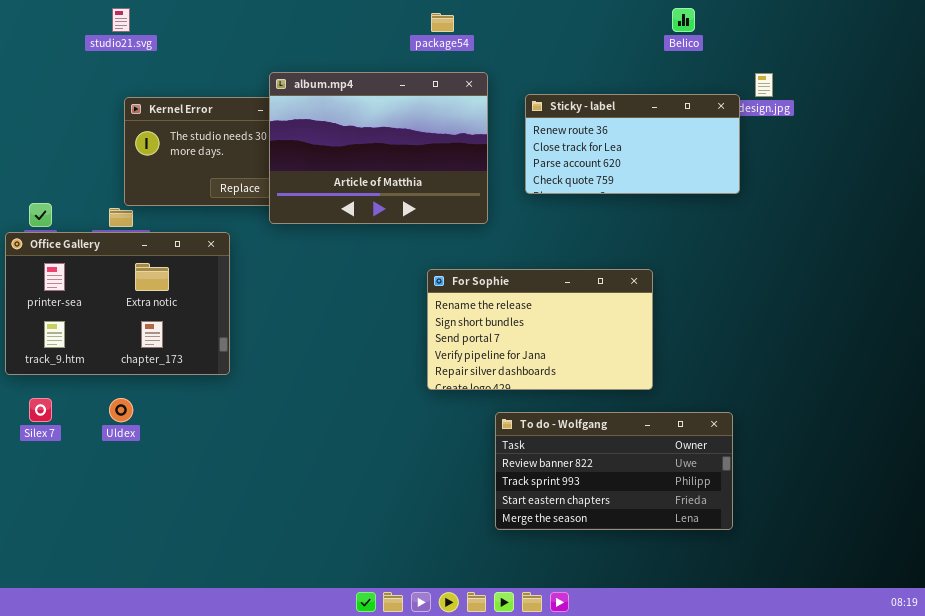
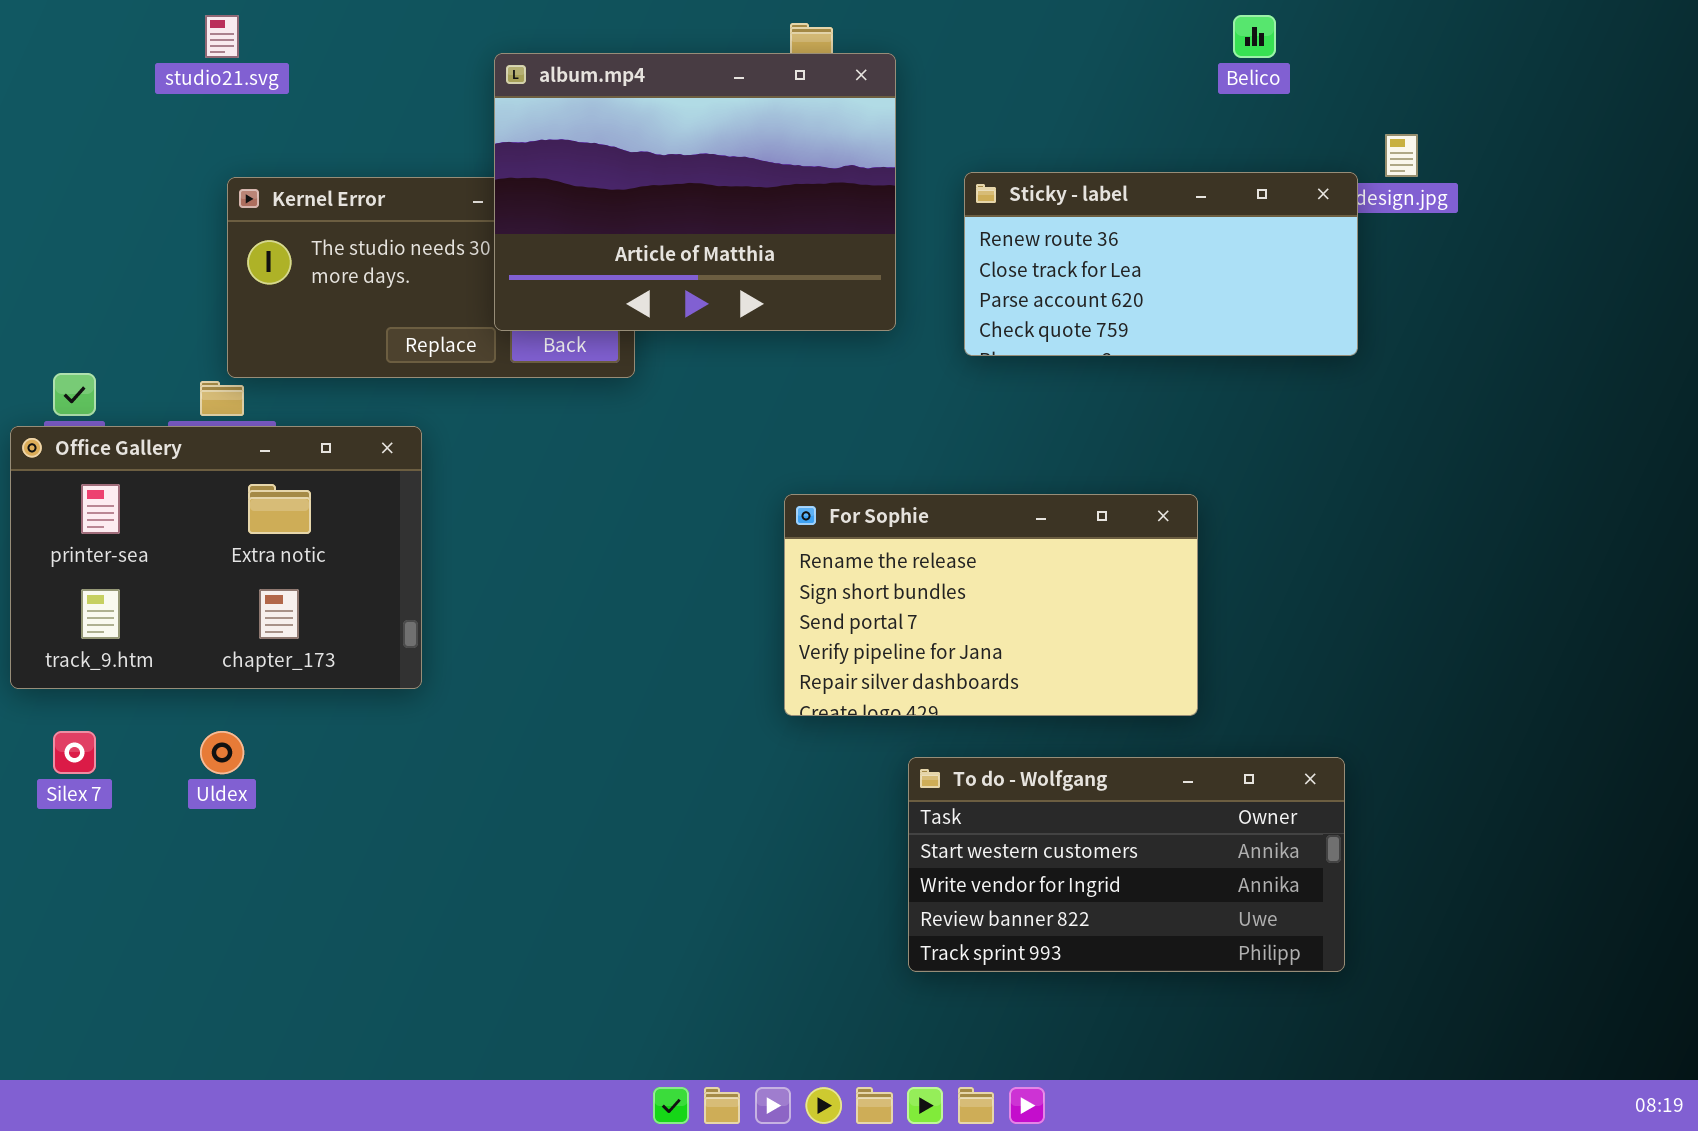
album.mp4: [269,72,488,224] -> [494,53,896,331], moved
To do - Wolfgang: [495,412,733,530] -> [908,757,1345,972], scrolled up 2 rows

